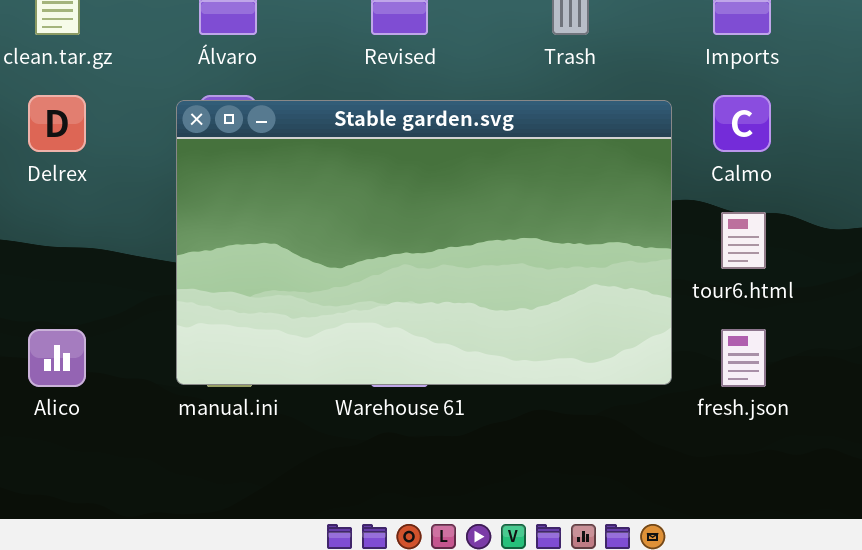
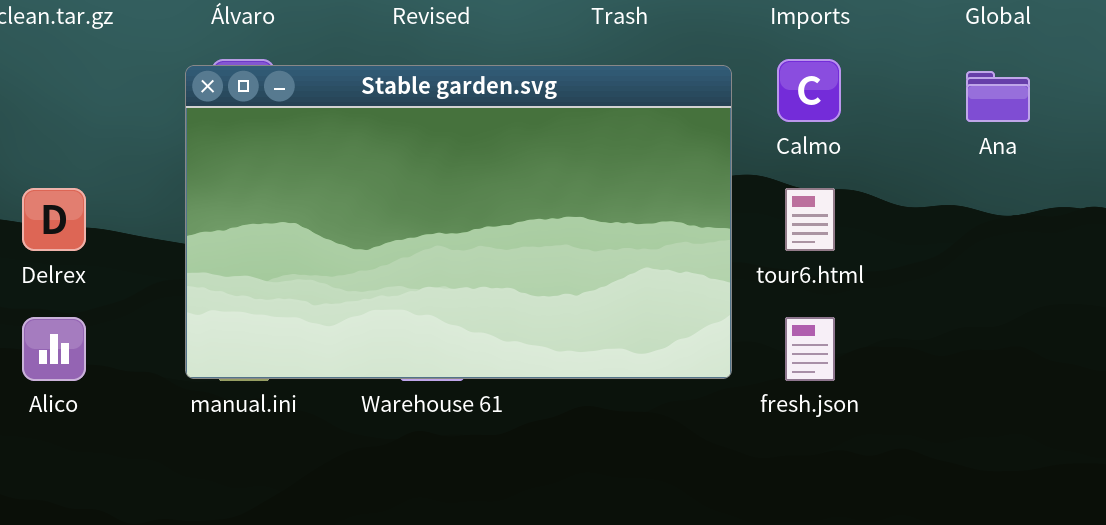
Delrex: [28,95,86,152] -> [22,188,86,251], moved

